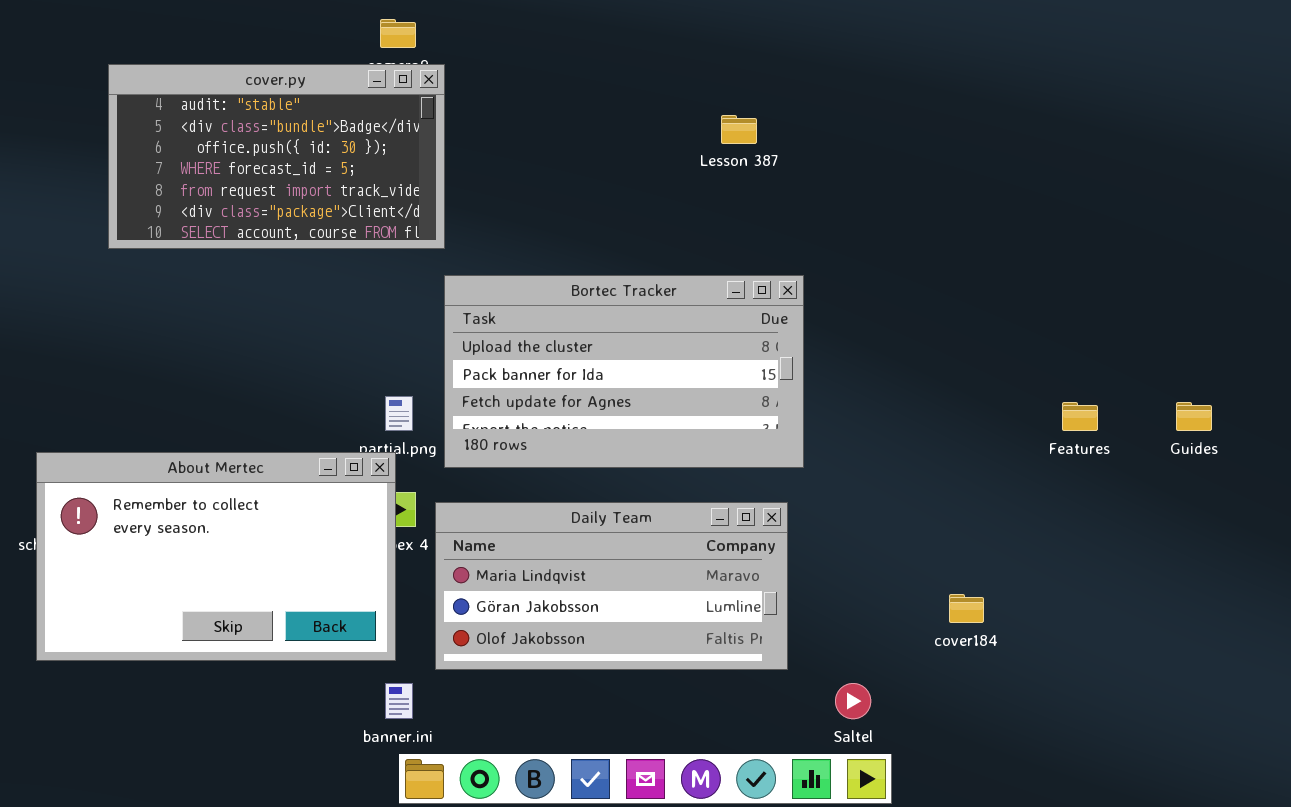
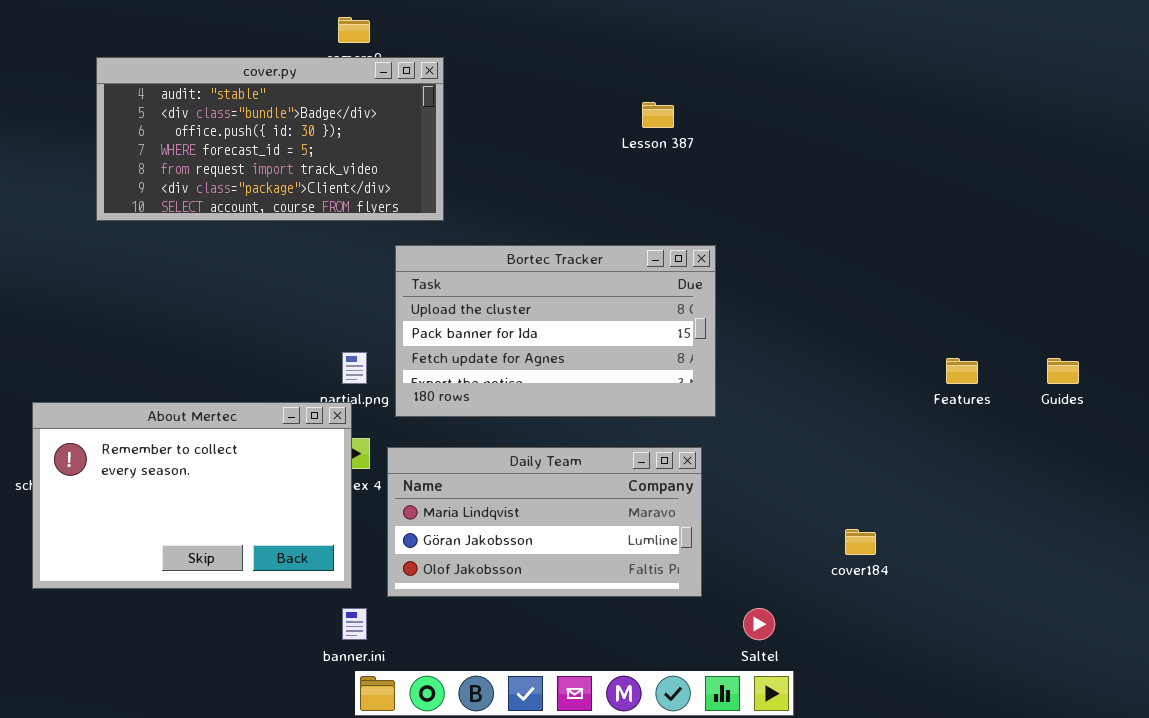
cover.py: [108,64,445,249] -> [96,57,444,221], resized

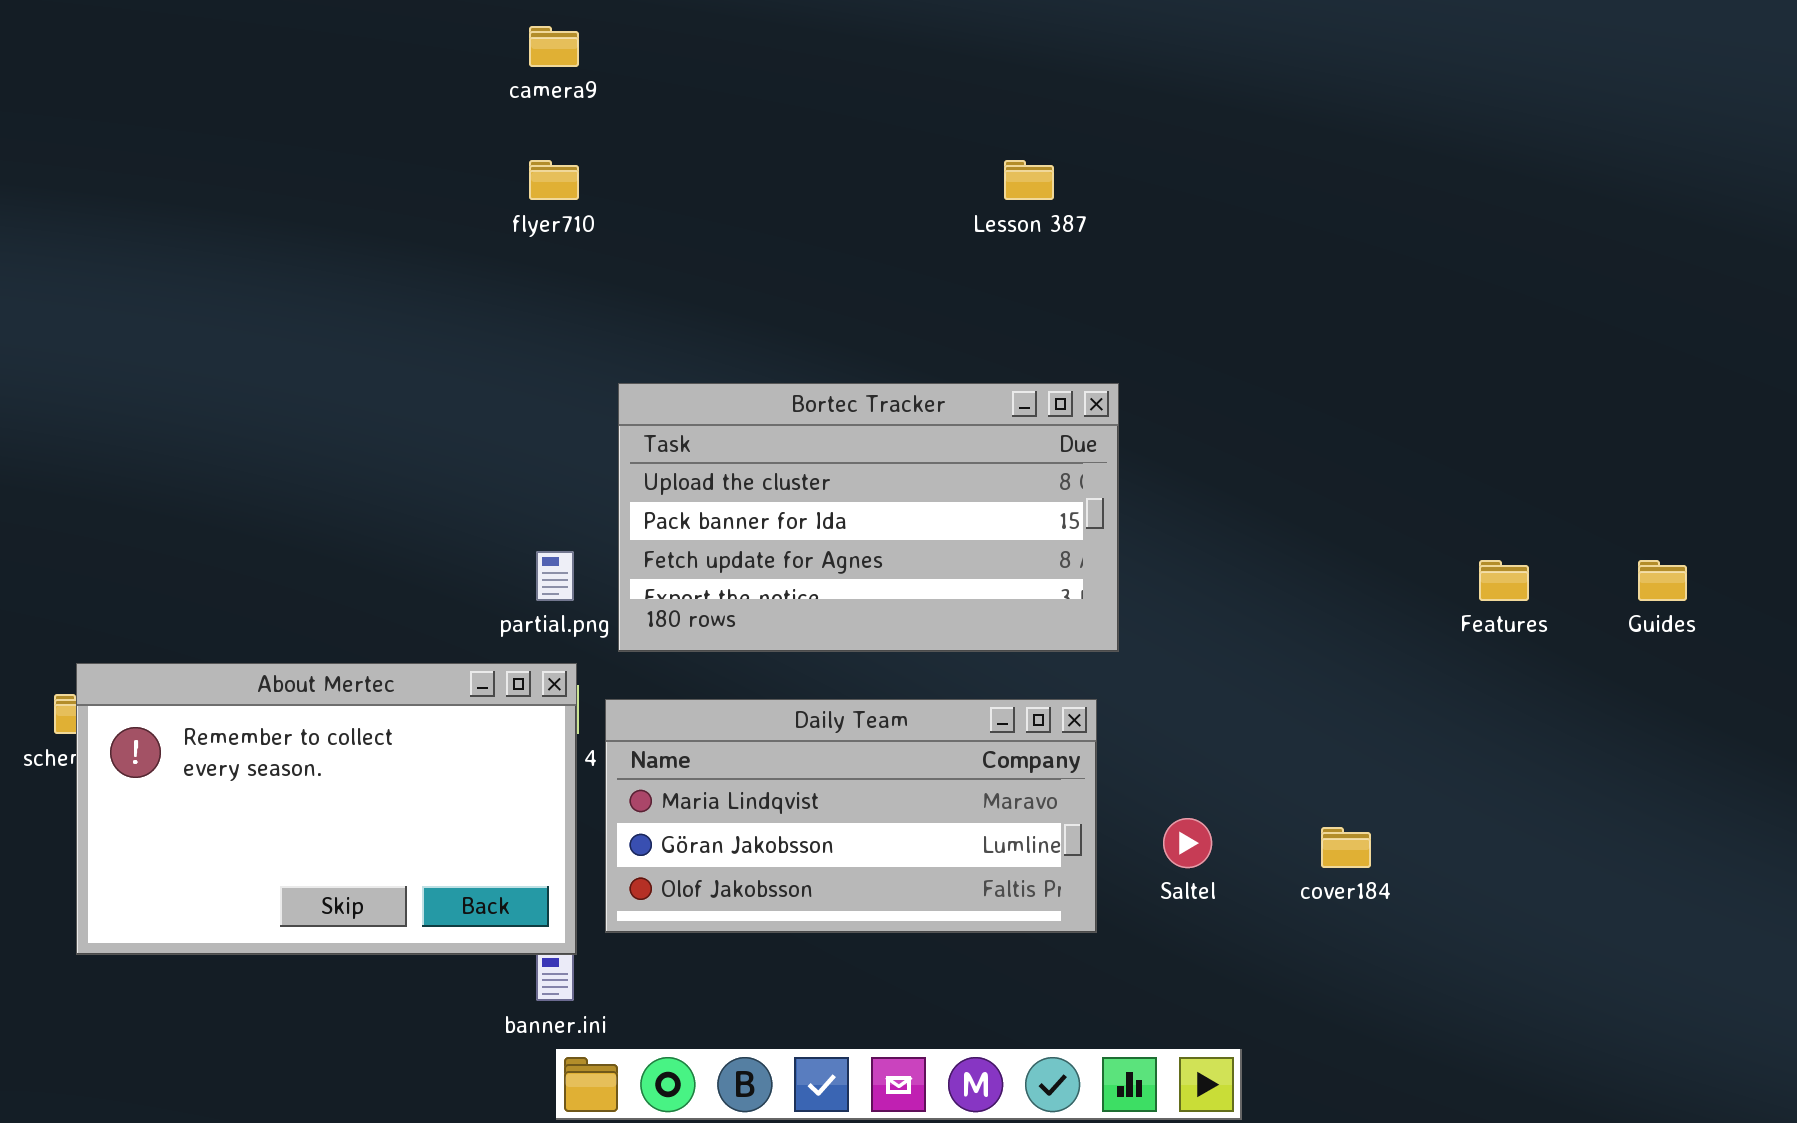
cover.py: [96,57,444,221] -> none, closed
About Mertec: [32,402,352,589] -> [76,663,577,955], moved
Saltel: [743,608,775,640] -> [1163,818,1212,868], moved

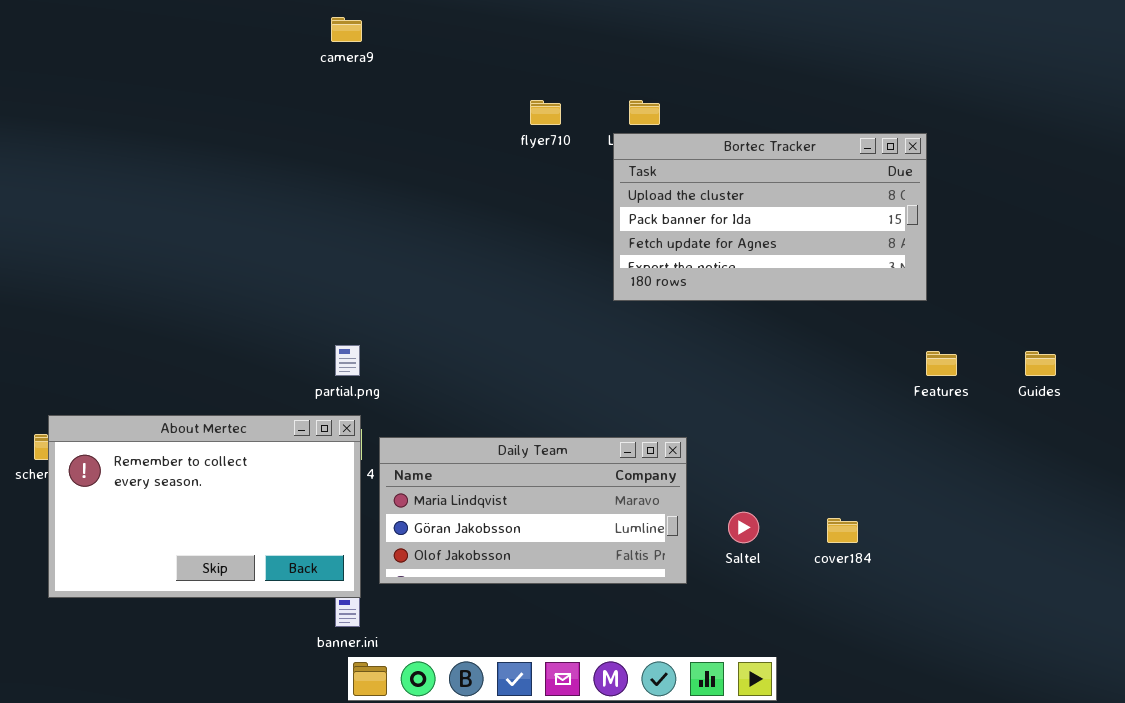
flyer710: [529,160,579,200] -> [530,100,561,125], moved
Bortec Tracker: [618,383,1119,652] -> [613,133,927,301], moved

